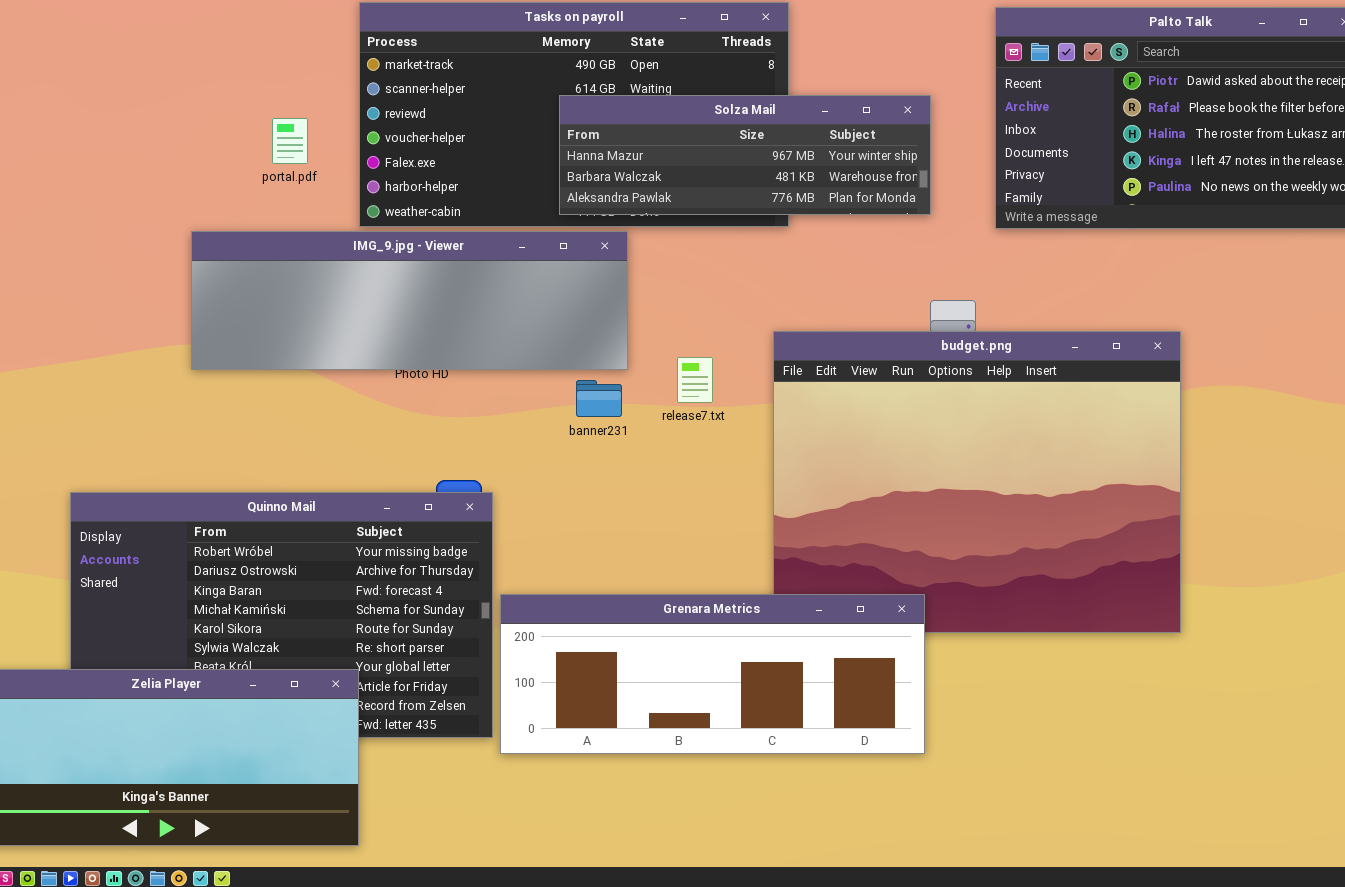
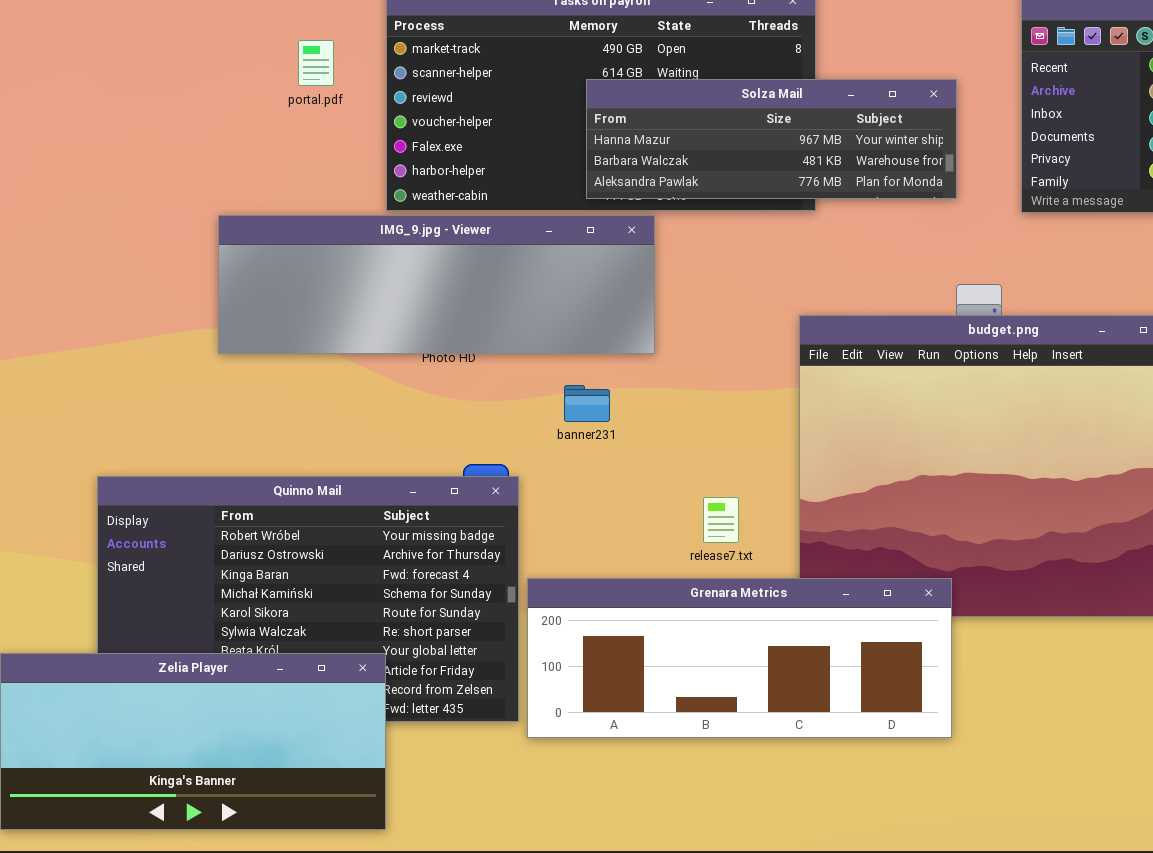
portal.pdf: [272,118,308,164] -> [298,40,334,86], moved
release7.txt: [677,357,713,403] -> [703,497,739,543], moved
banner231: [576,380,622,417] -> [564,385,610,422], moved

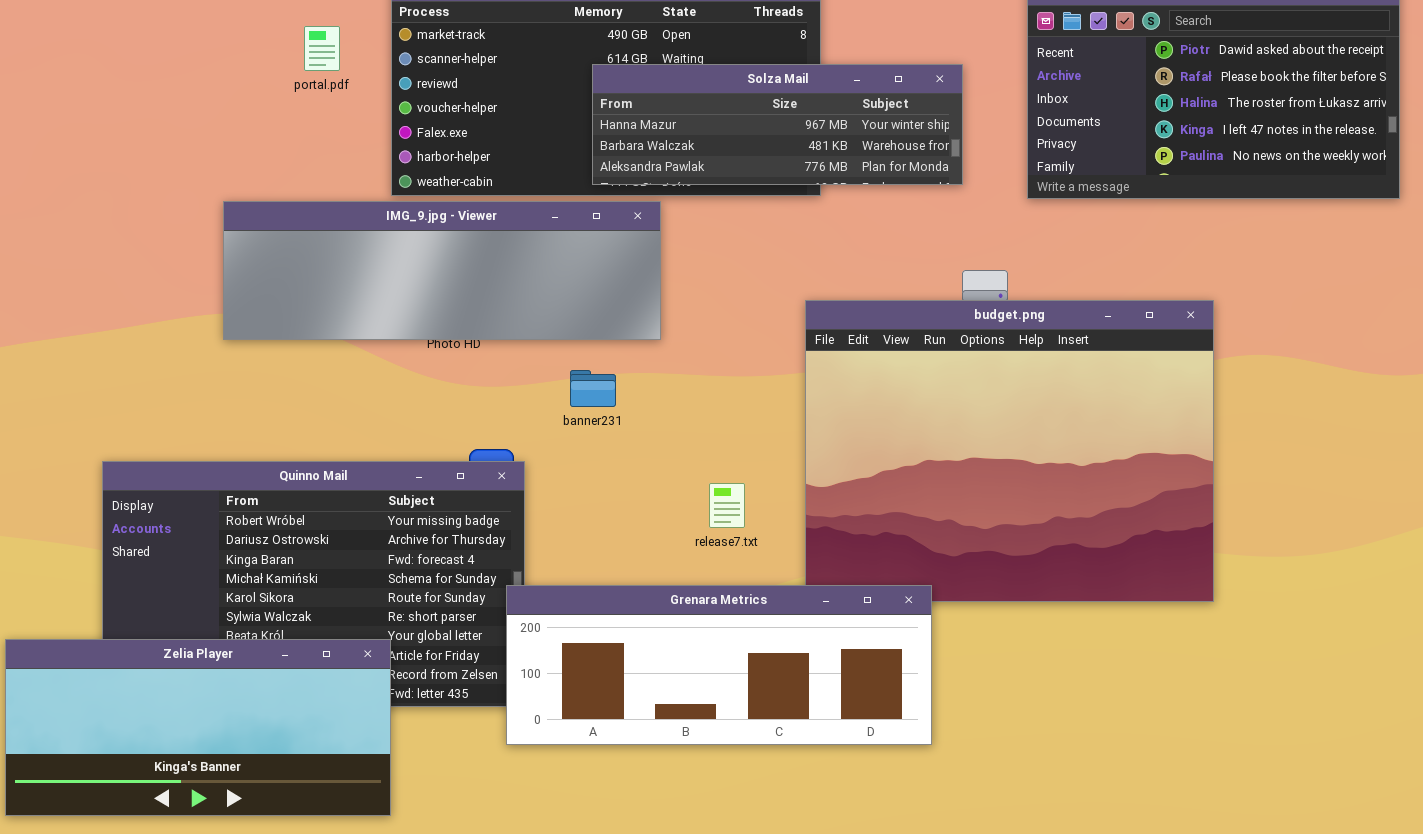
Grenara Metrics: [527,578,952,738] -> [506,585,932,745], moved

